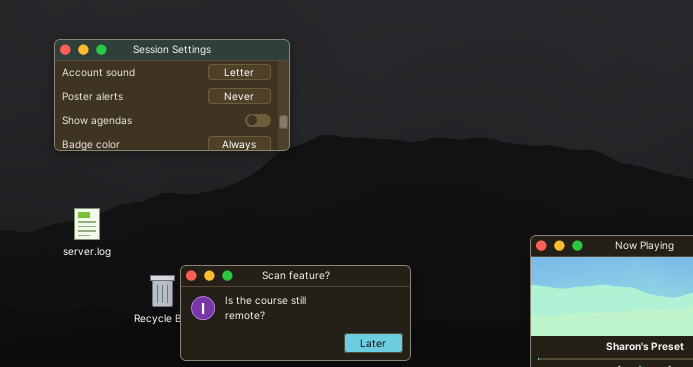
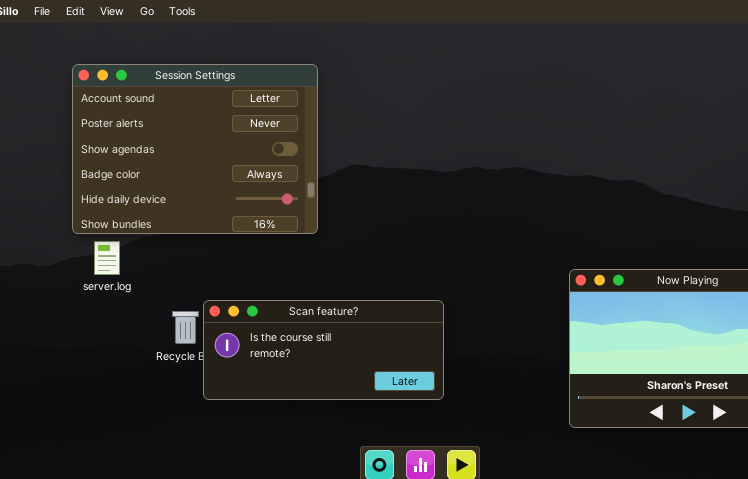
Session Settings: [54,39,290,151] -> [72,64,318,234], resized

